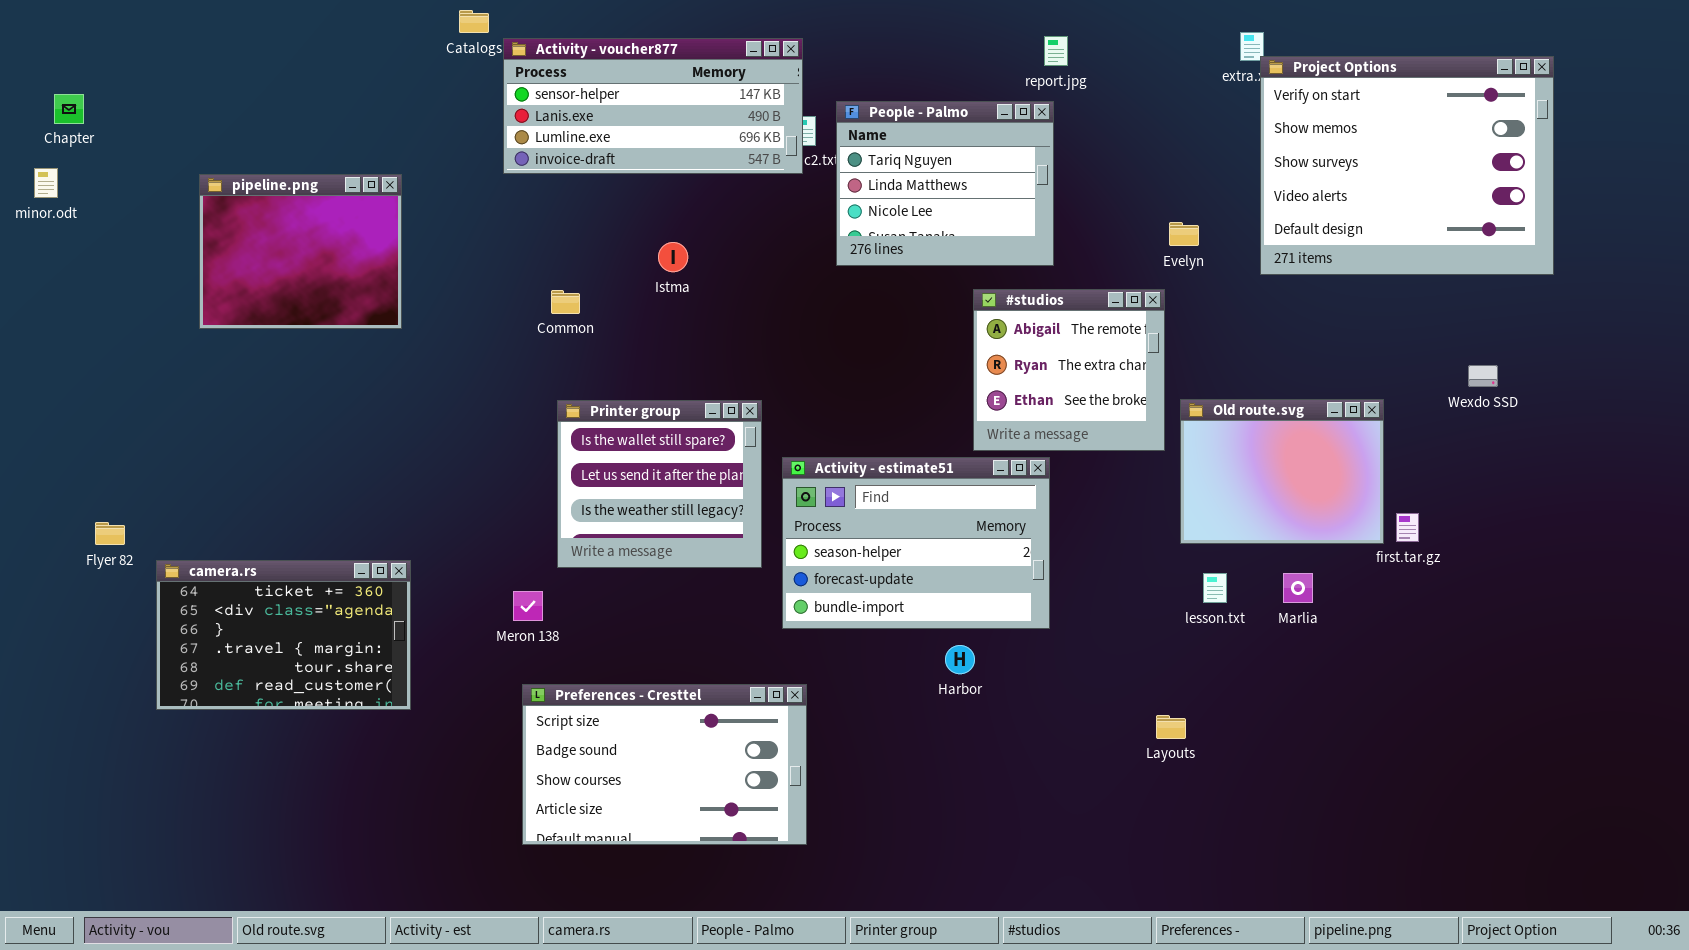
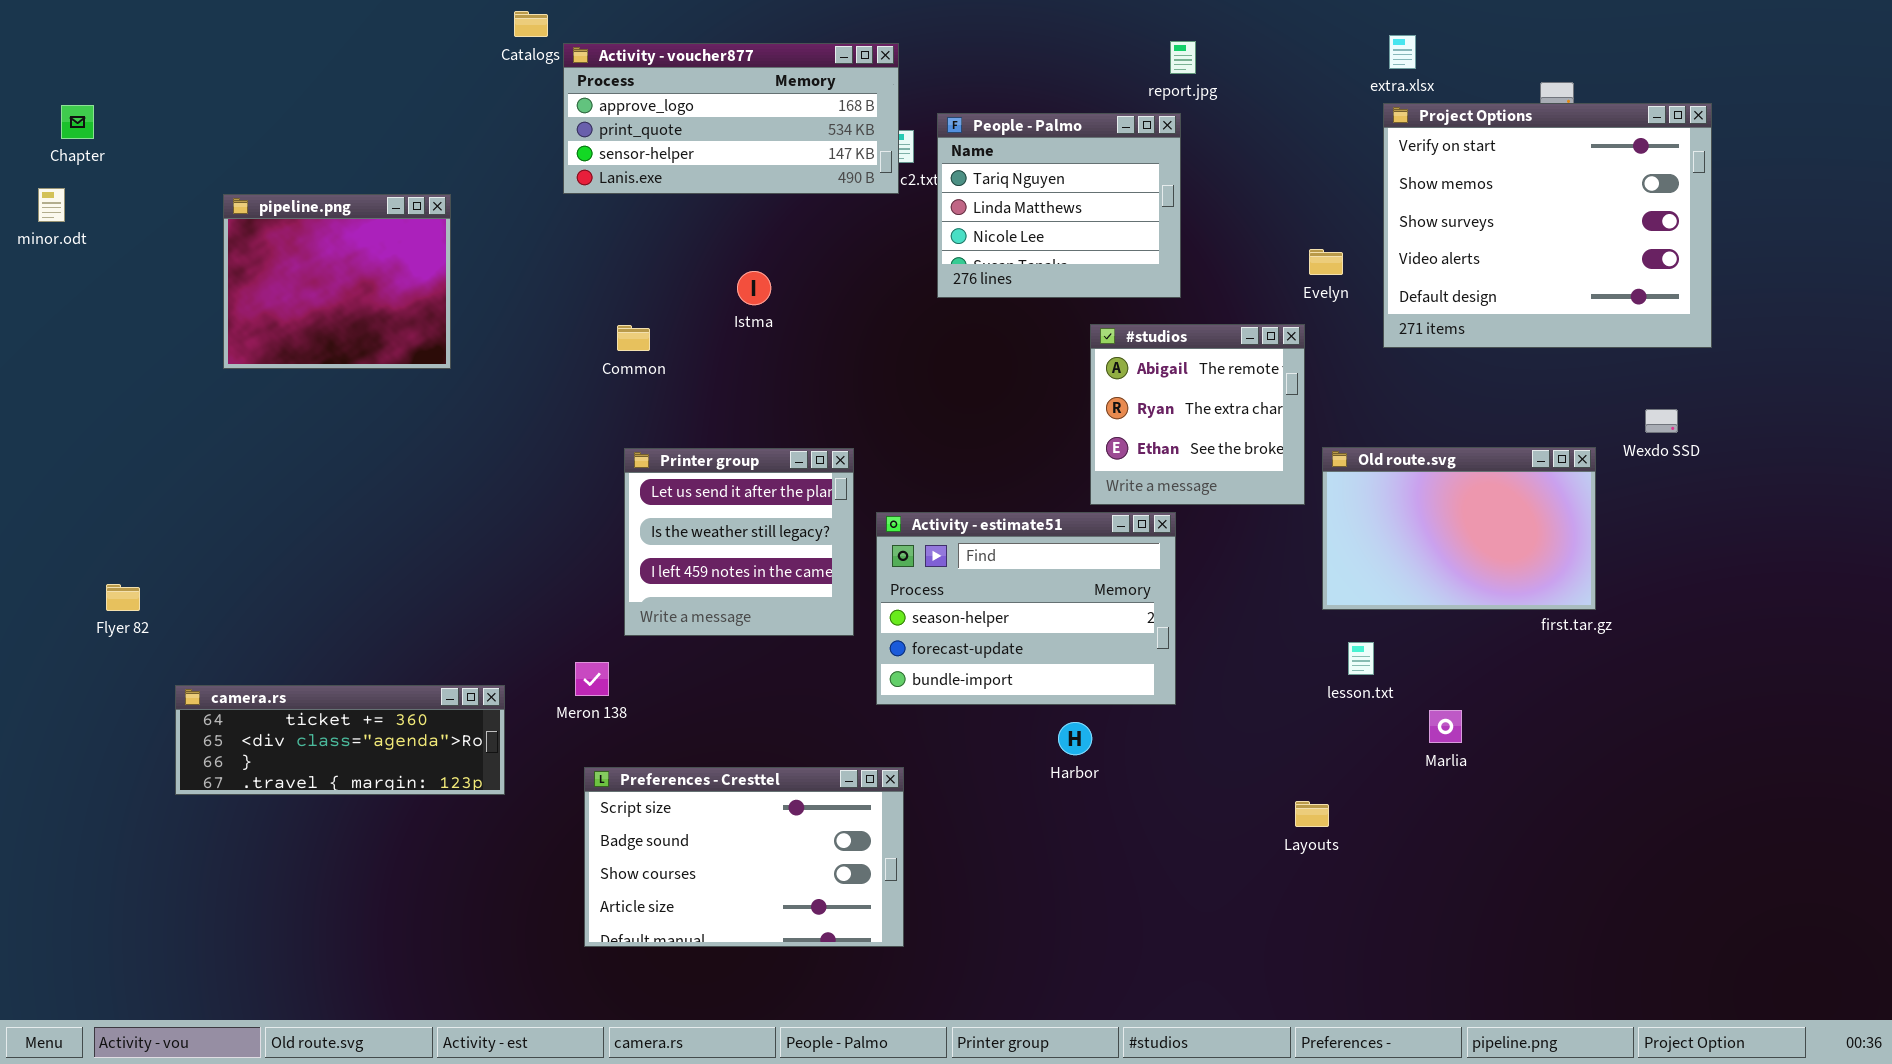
Activity - voucher877: [503,38,803,174] -> [563,43,899,194], scrolled up 2 rows
Project Options: [1260,56,1554,275] -> [1383,103,1712,348], moved
Old route.svg: [1180,399,1384,544] -> [1322,447,1596,610], resized
Printer group: [557,400,762,568] -> [624,448,854,636], scrolled down 1 row
camera.rs: [156,560,411,710] -> [175,685,505,795], resized
Marlia: [1283,573,1313,603] -> [1429,710,1462,743], moved

